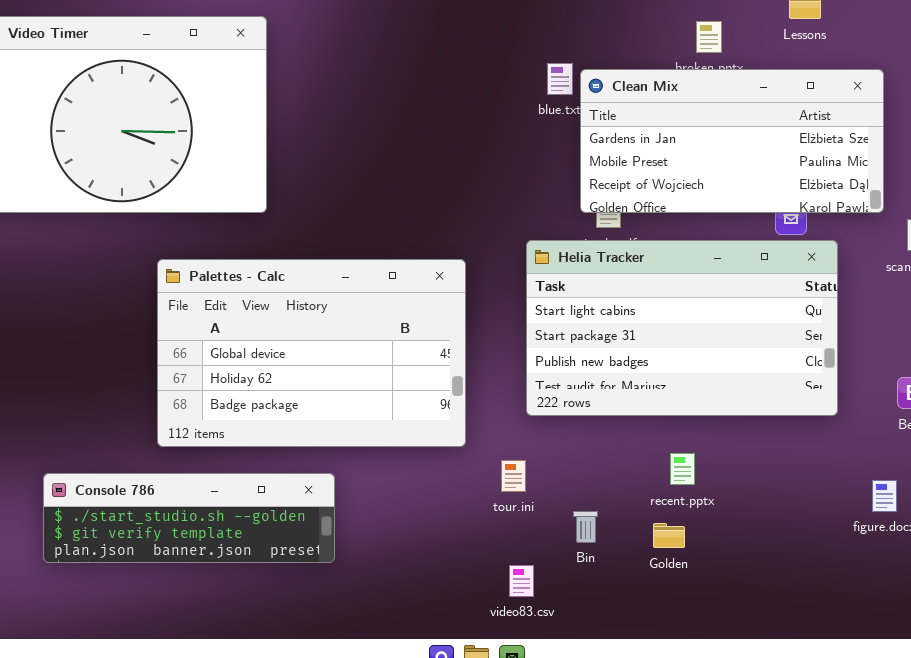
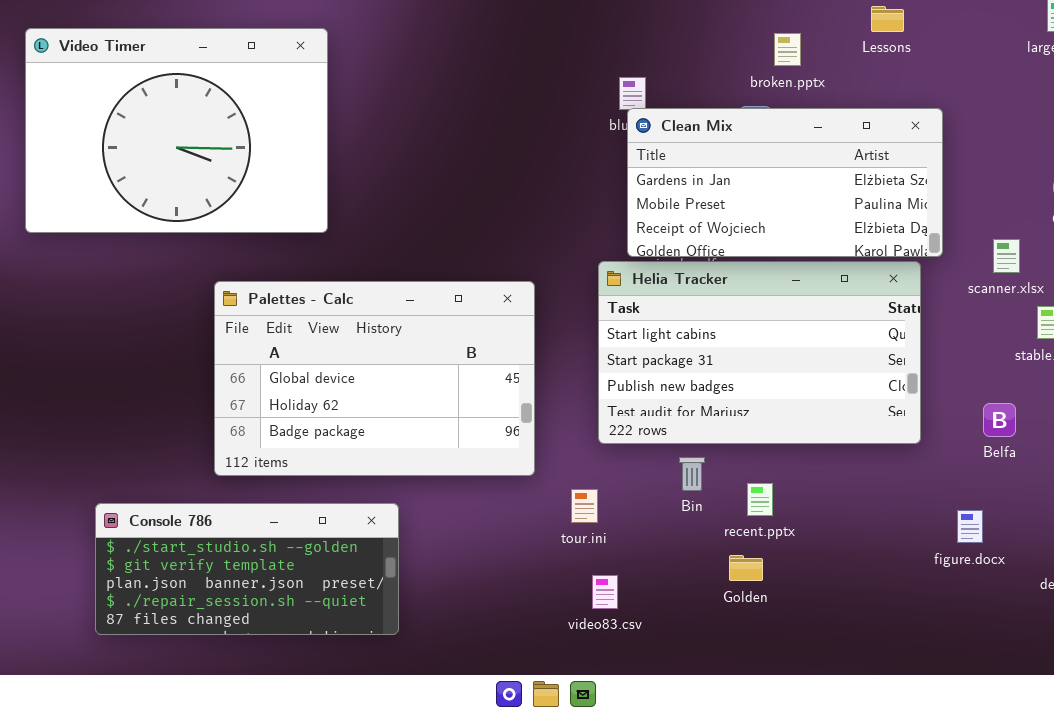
Clean Mix: [580,69,884,213] -> [627,108,943,257], moved
Console 786: [43,473,335,563] -> [95,503,399,635], resized
Bin: [573,511,598,543] -> [679,457,705,491], moved
video83.csv: [509,565,534,597] -> [592,575,618,609], moved

